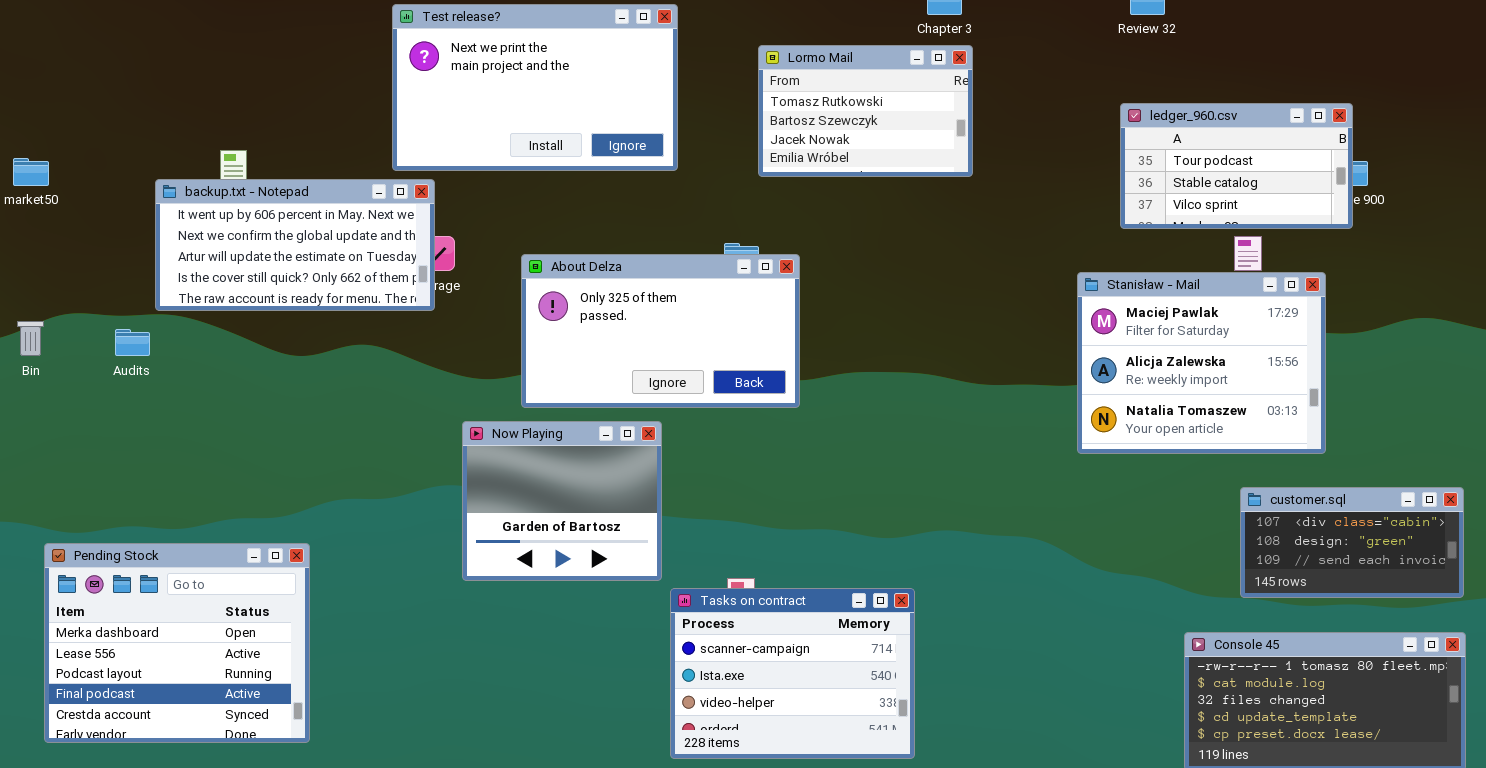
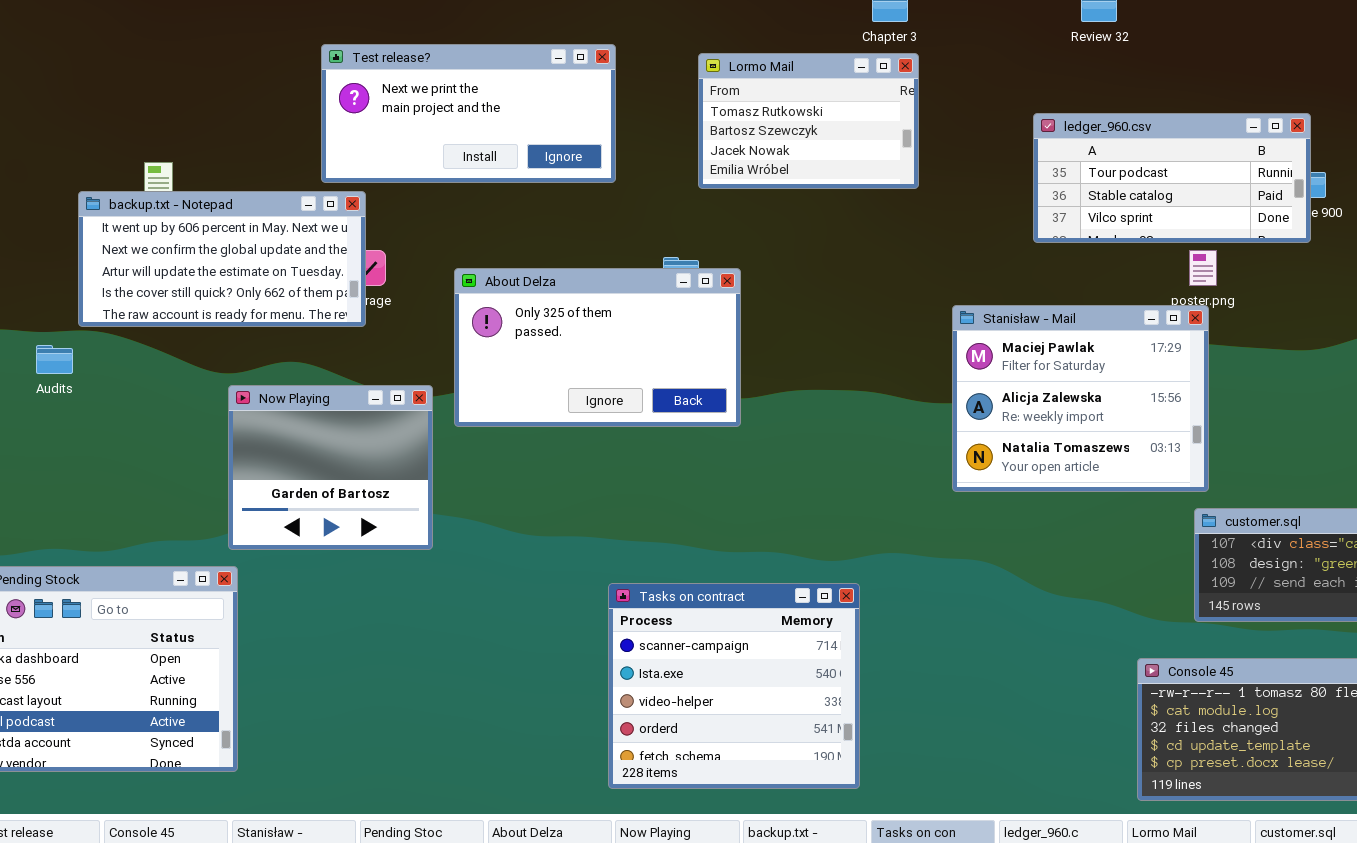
Test release?: [392,4,678,171] -> [321,44,616,183], resized
ledger_960.csv: [1120,103,1353,229] -> [1033,113,1311,243], resized
Stanisław - Mail: [1077,272,1326,454] -> [952,305,1209,492], moved
Now Playing: [462,421,662,581] -> [228,385,433,550], moved
Tasks on contract: [670,588,915,759] -> [608,583,860,789], resized

